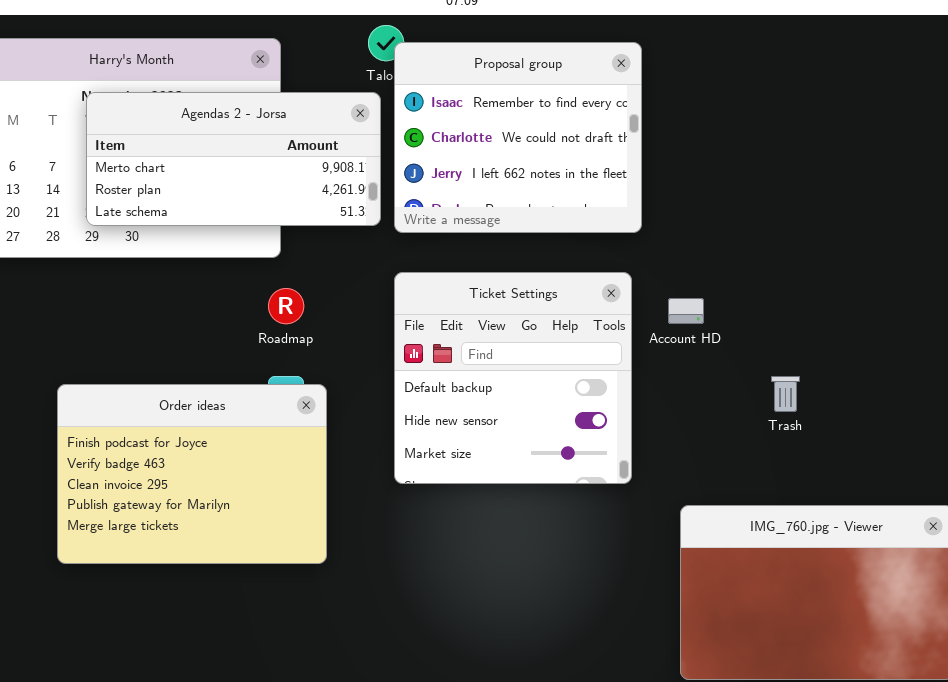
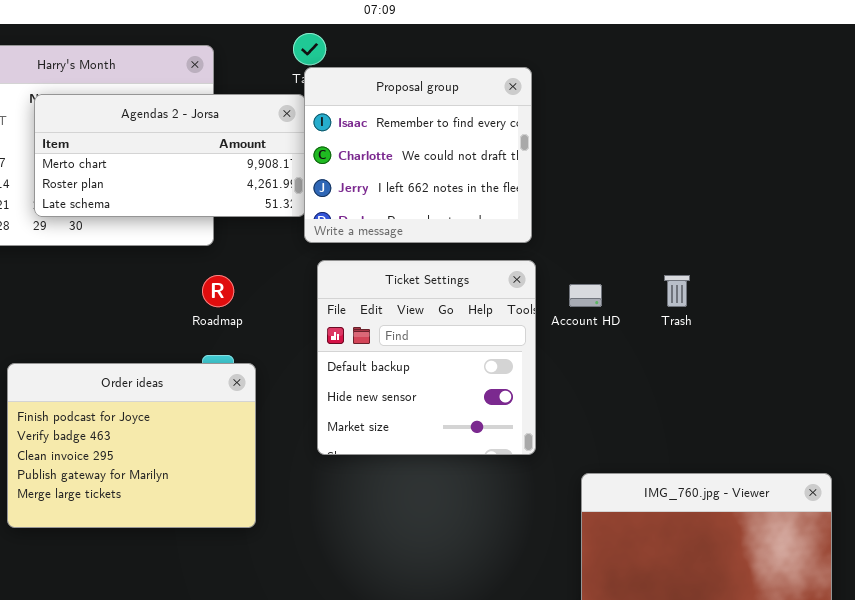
Proposal group: [394,42,642,233] -> [304,67,532,243], moved
Trash: [771,376,800,412] -> [664,275,690,307], moved

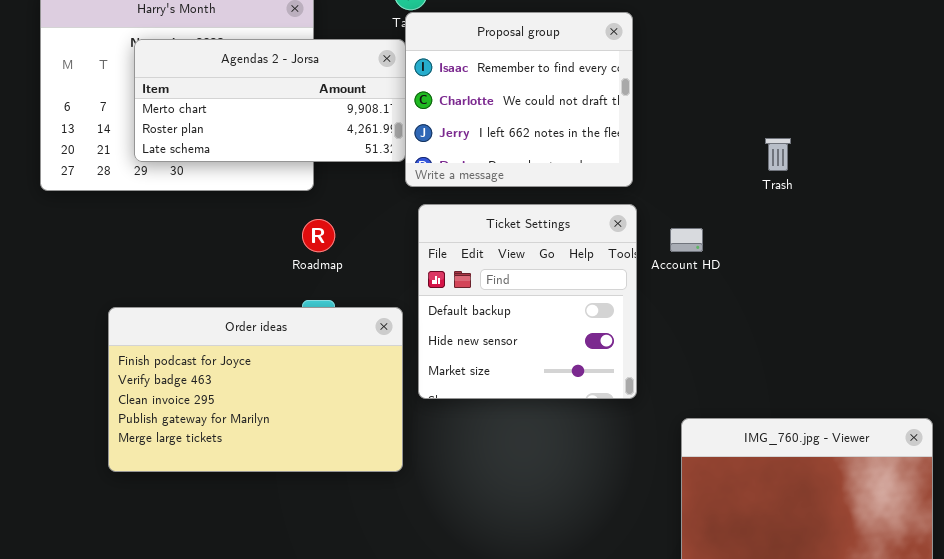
Trash: [664,275,690,307] -> [765,138,791,171], moved
Order ideas: [7,363,256,528] -> [108,307,403,472], resized

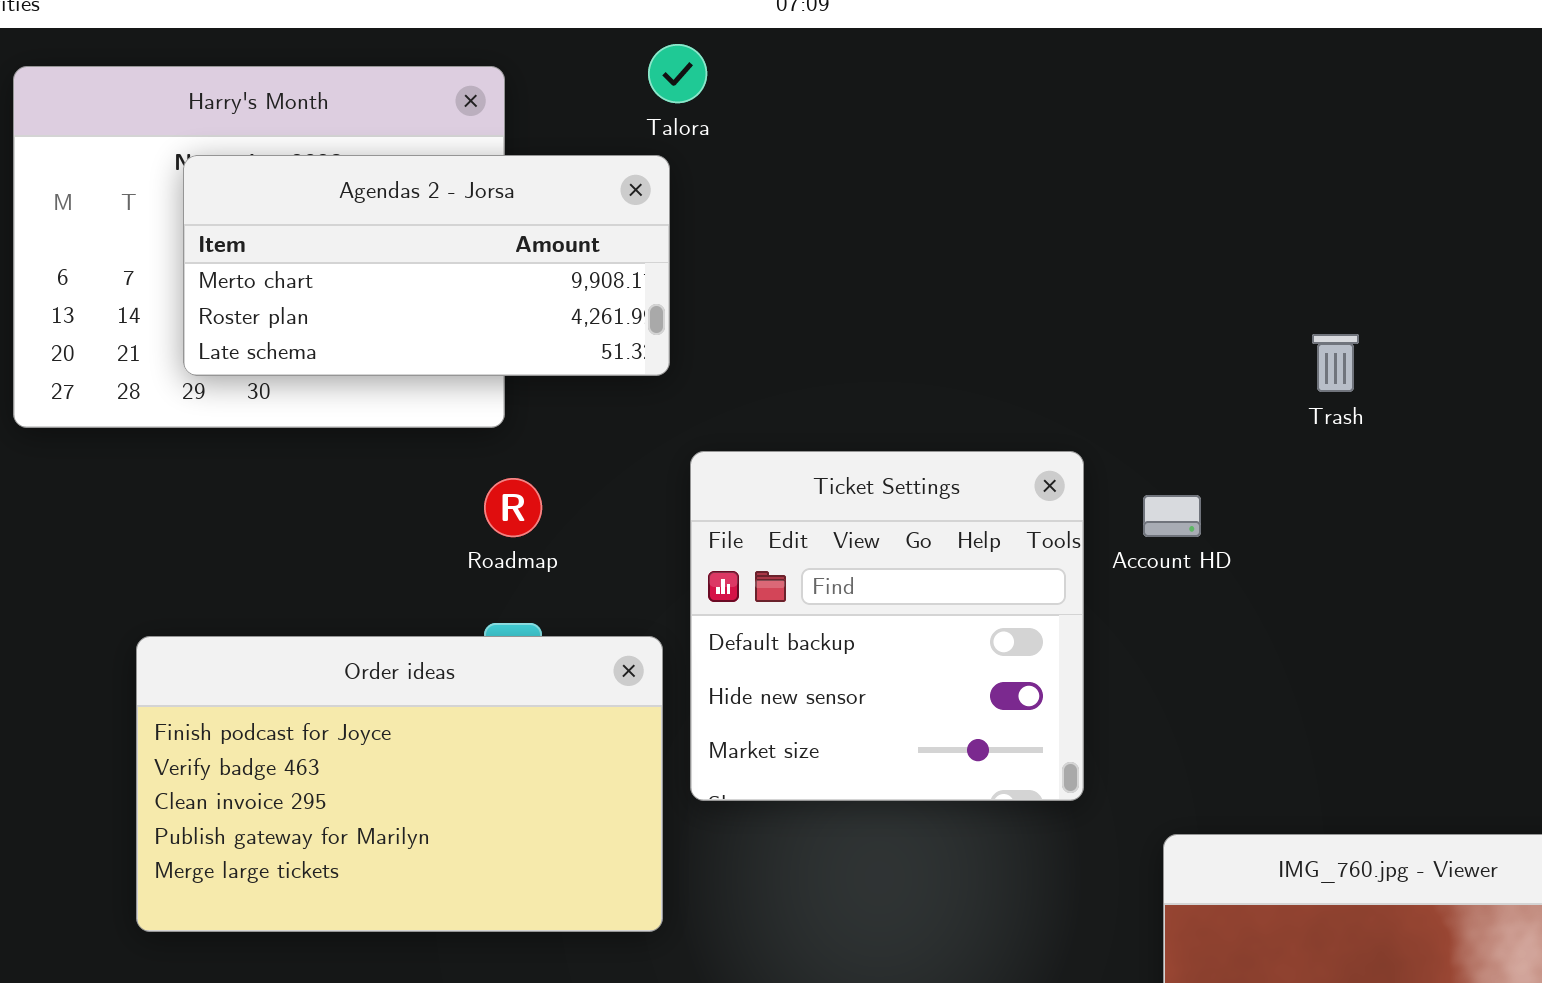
Proposal group: [405,12,633,187] -> none, closed

